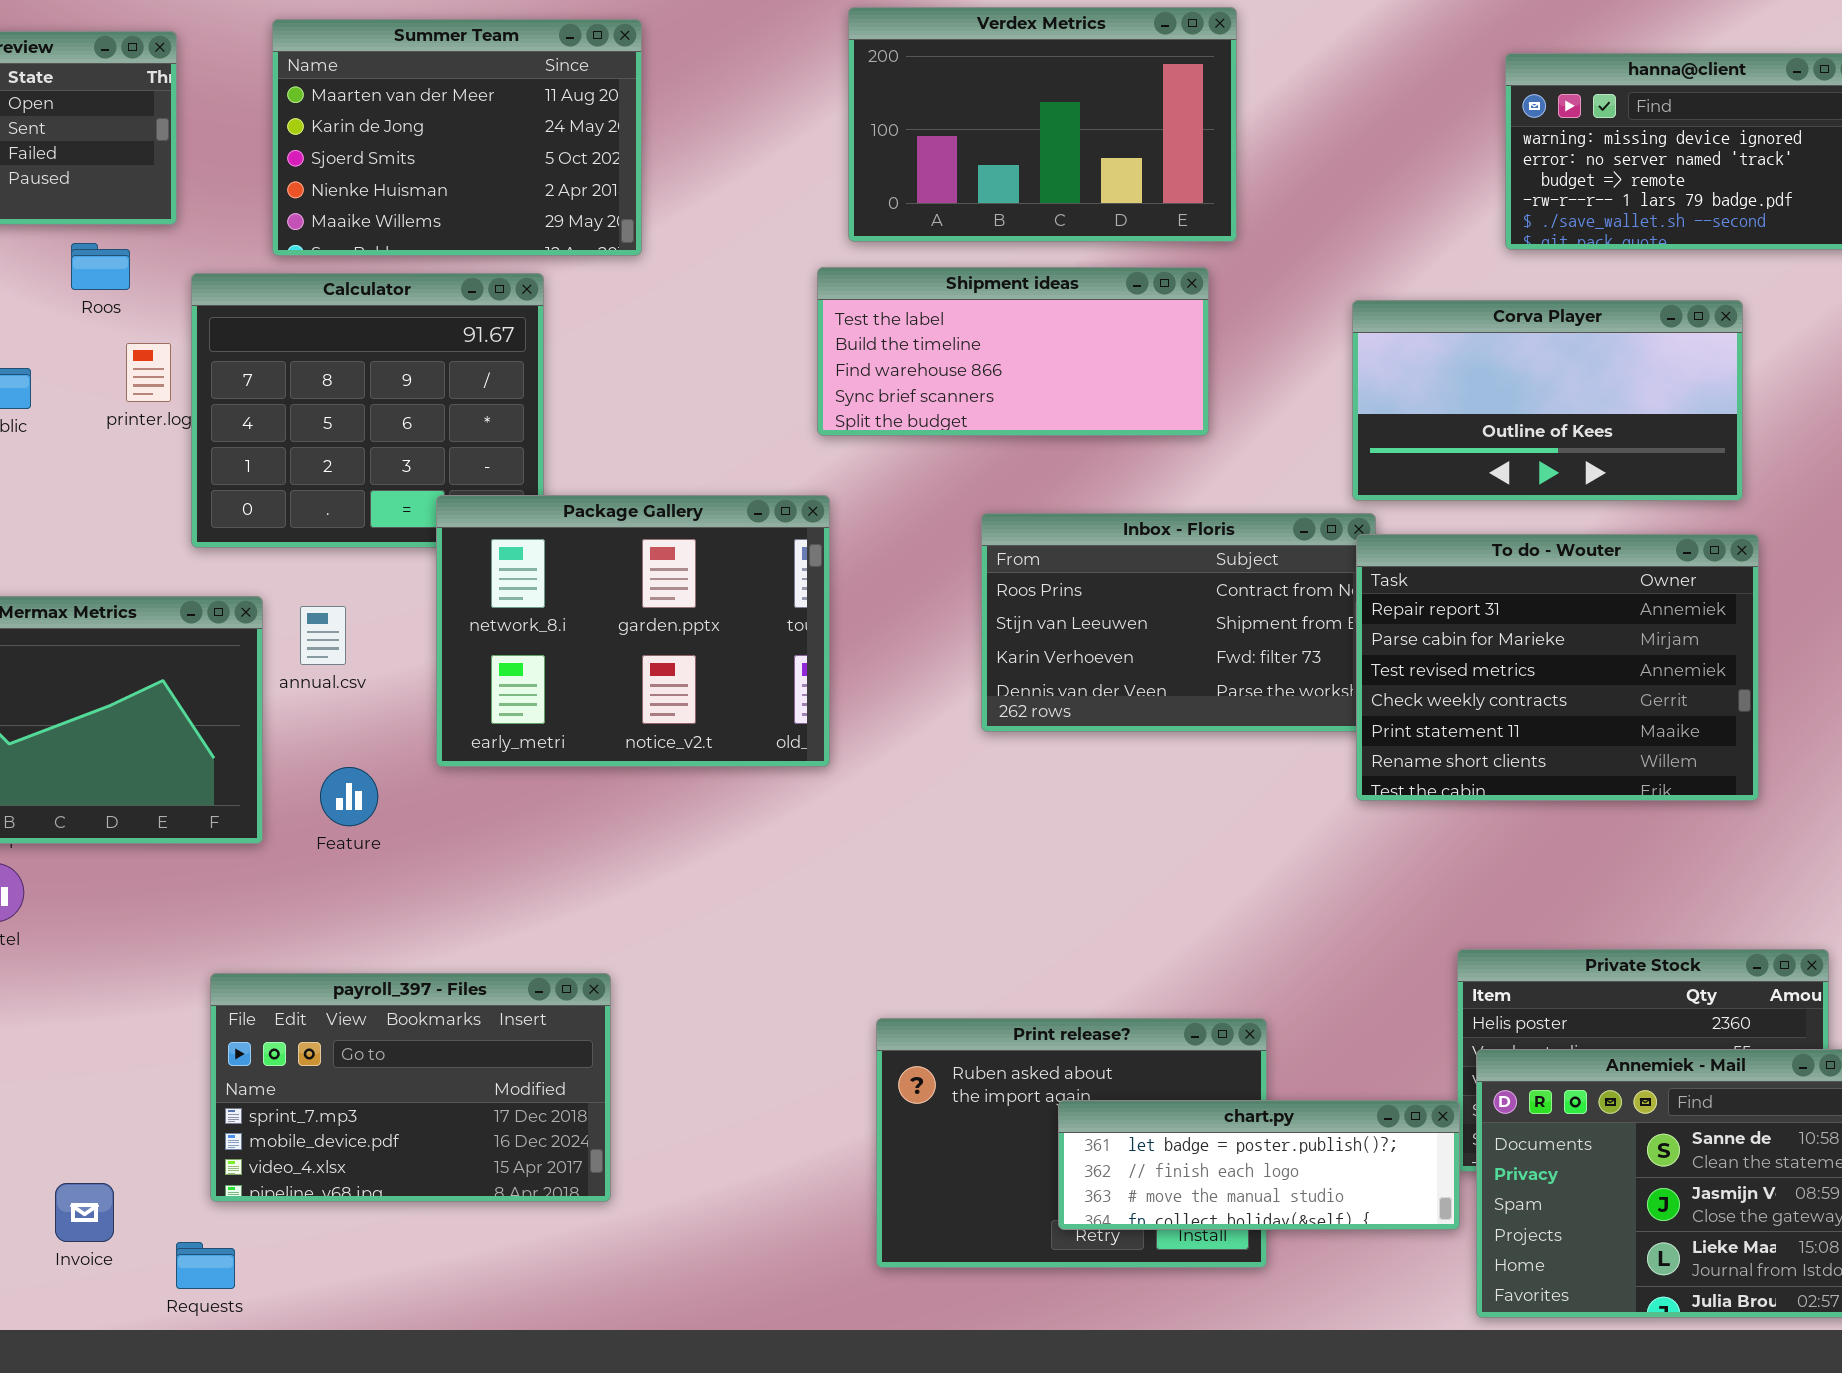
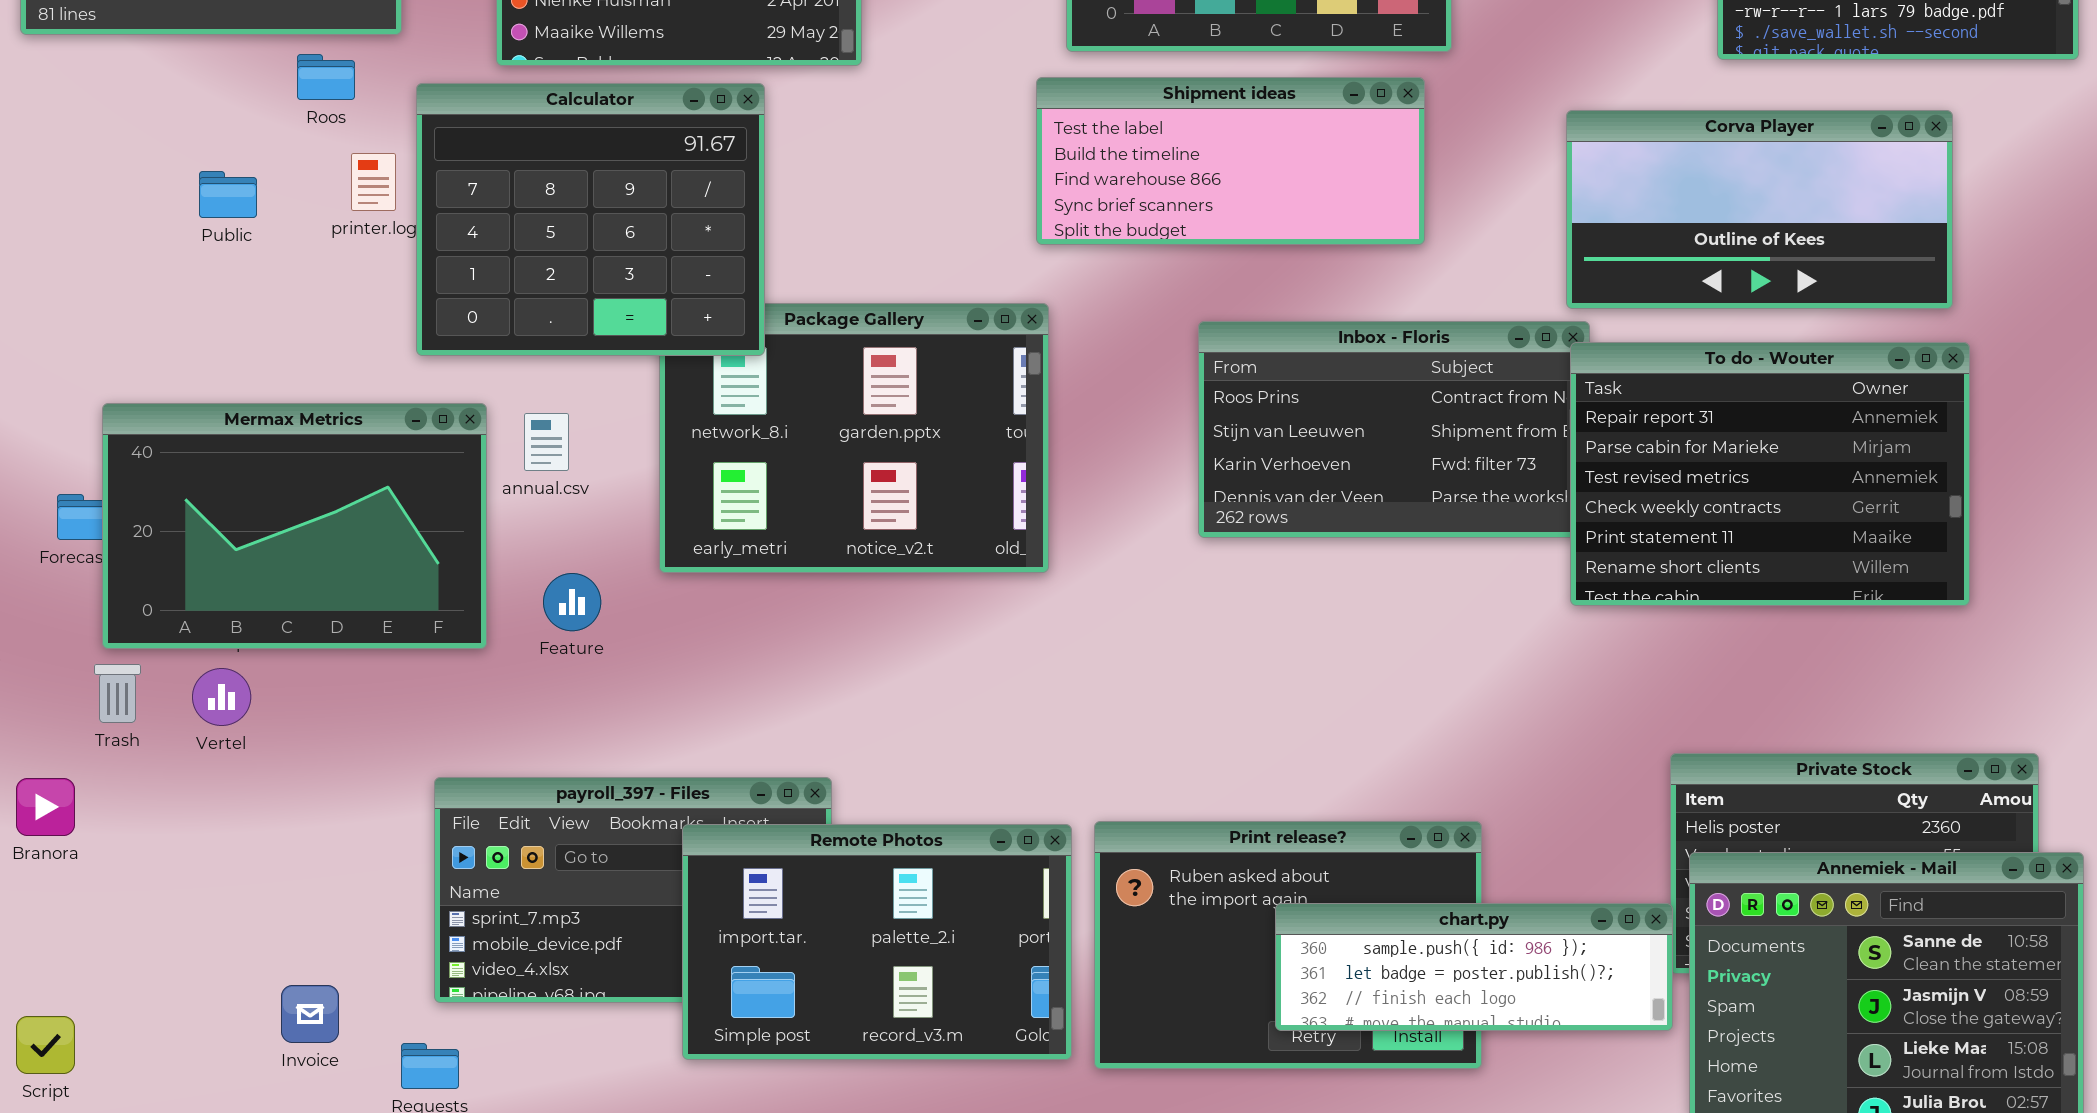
Calculator: [191,273,544,548] -> [416,83,765,356], raised
Remote Photos: none -> [682,824,1072,1060], opened
chart.py: [1058,1100,1460,1230] -> [1275,903,1673,1031], scrolled up 1 row

